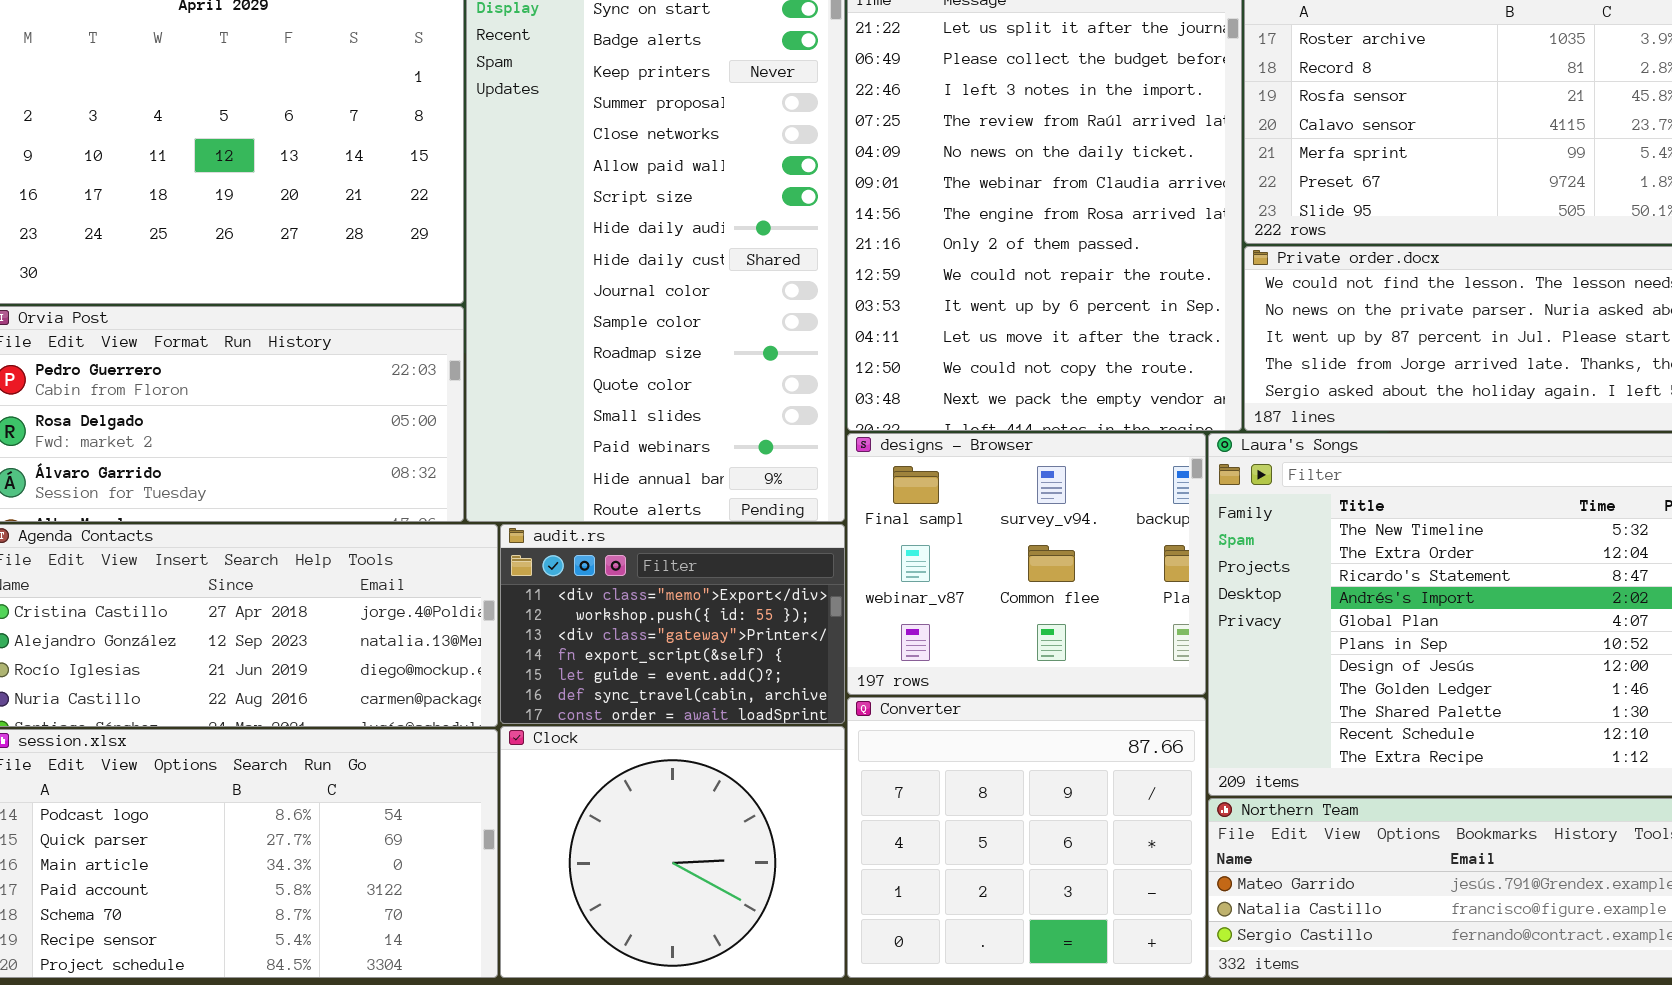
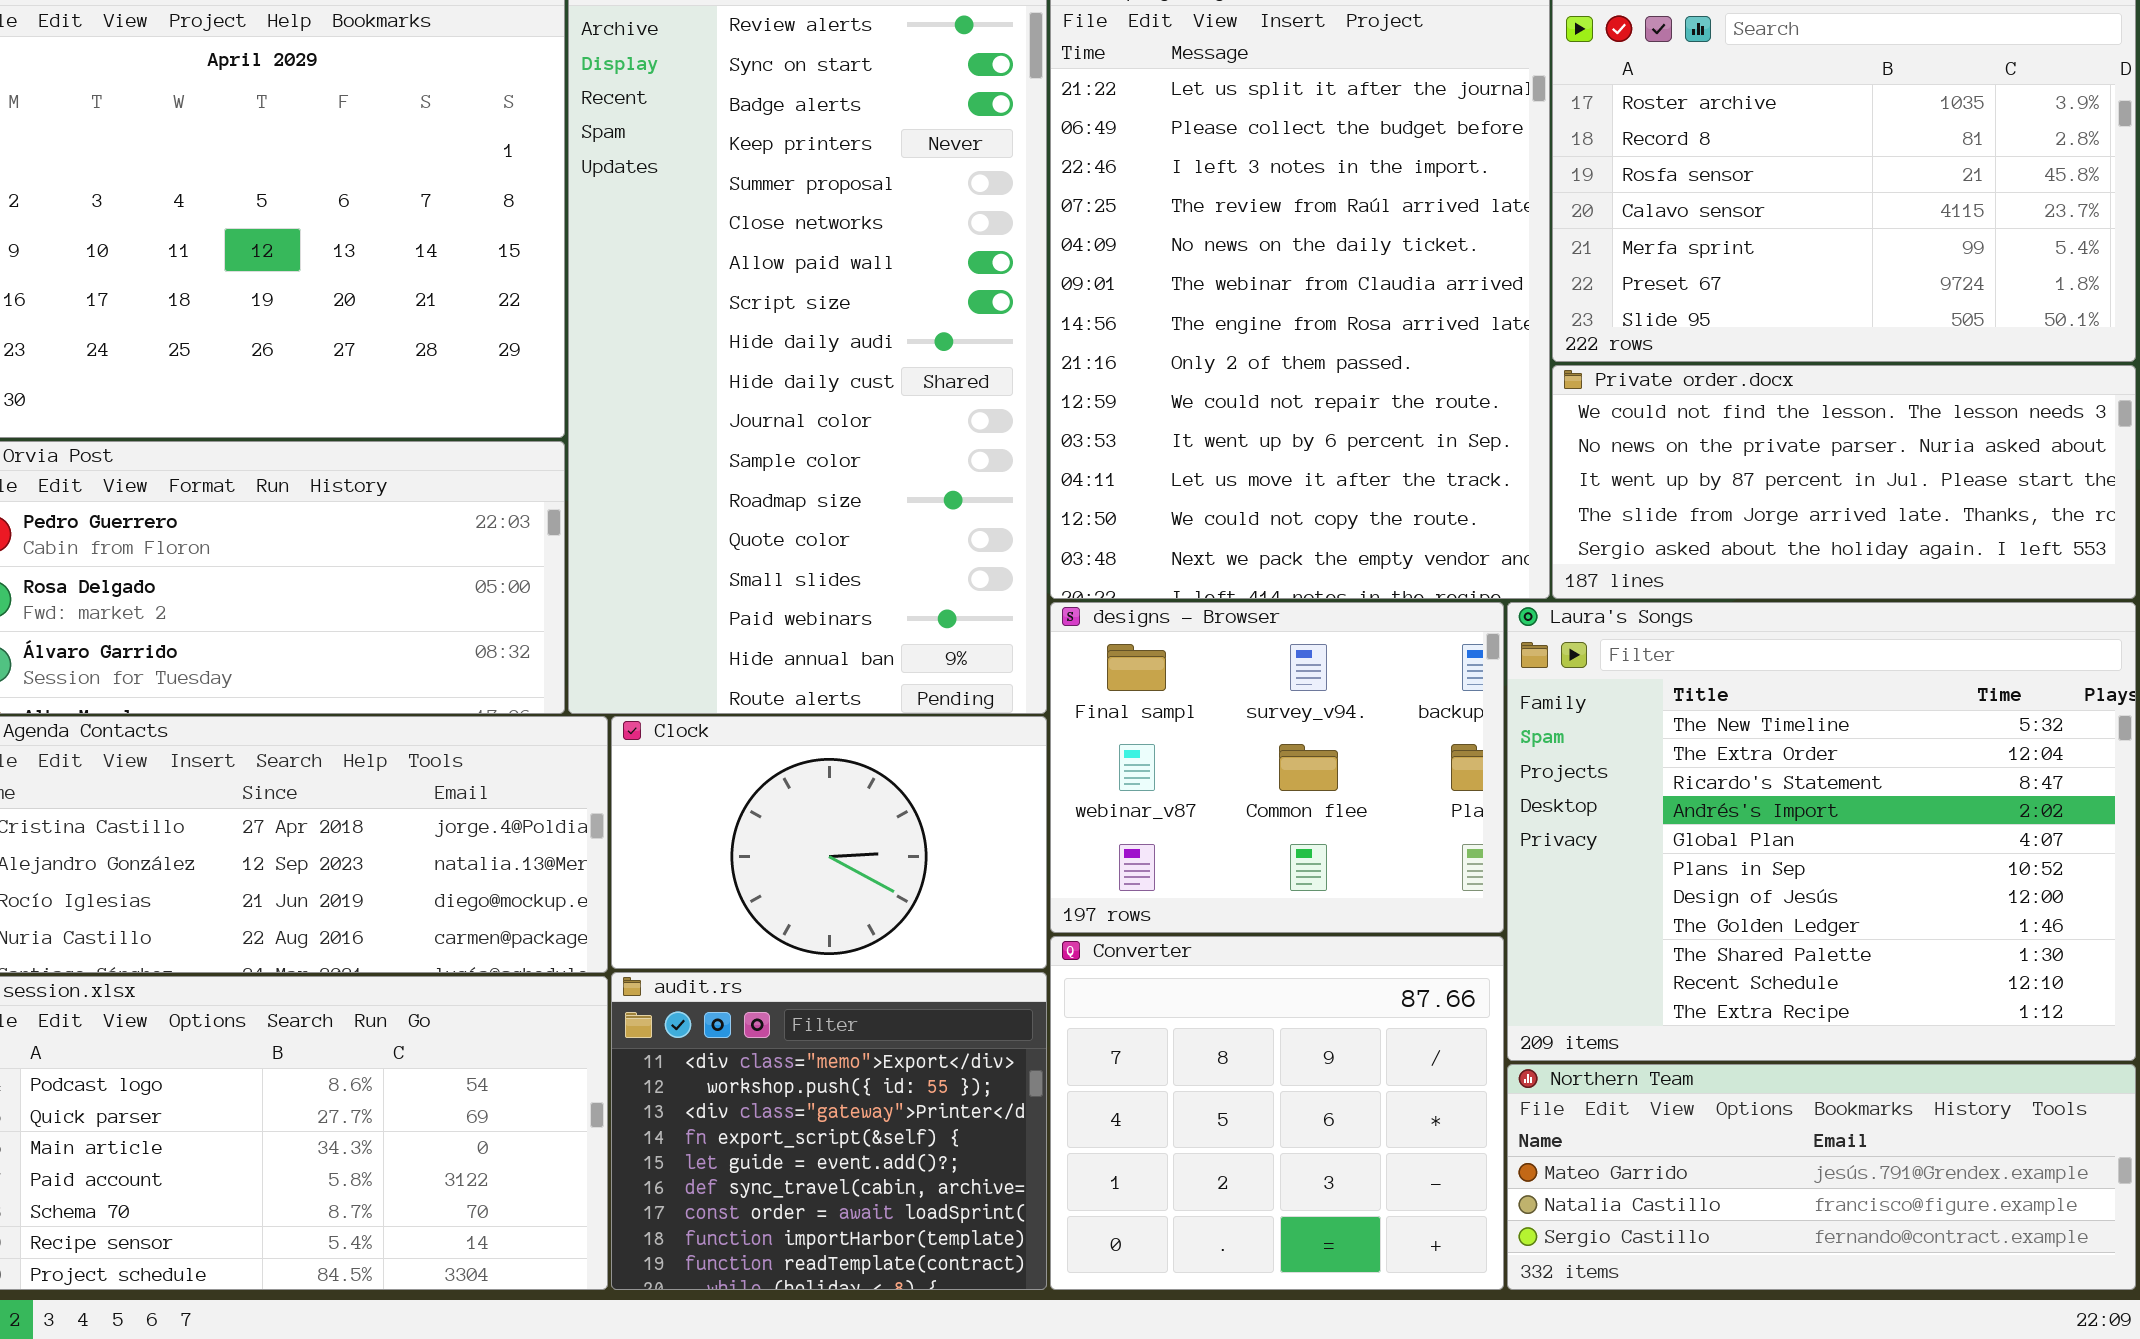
audit.rs: [500,524,845,724] -> [611,972,1047,1290], moved, resized
Clock: [500,726,845,978] -> [611,716,1047,969], moved, resized

